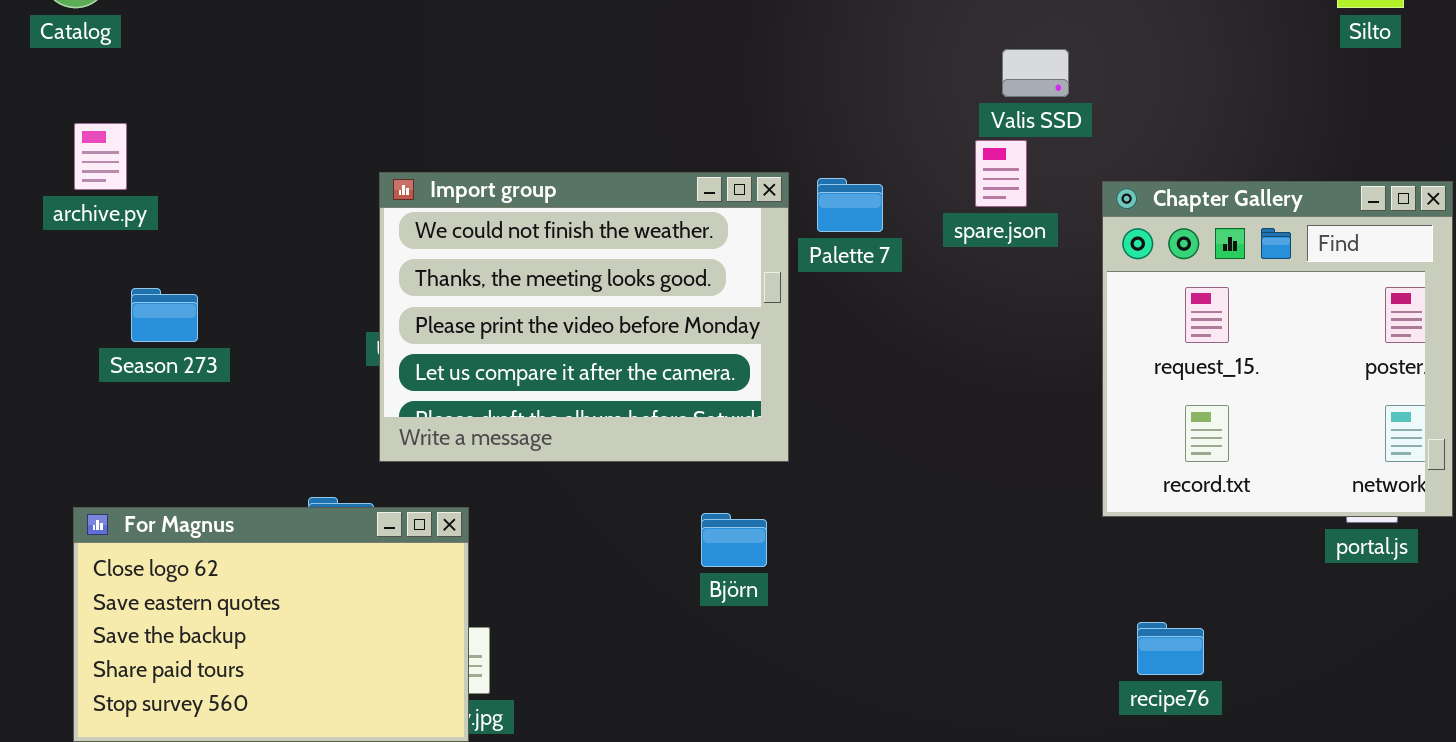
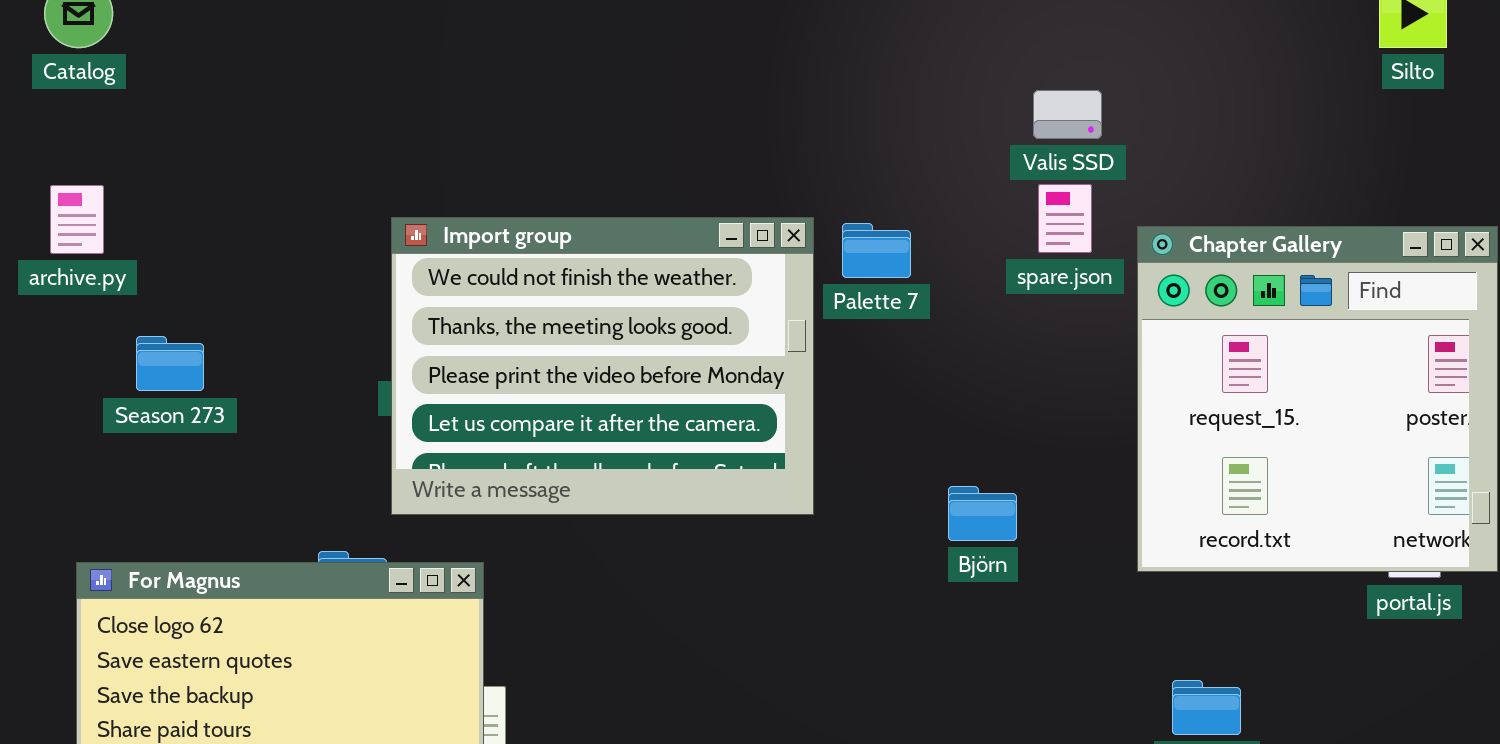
archive.py: [74,123,127,190] -> [50,185,104,254], moved
spare.json: [975,140,1027,207] -> [1038,184,1092,253], moved
Björn: [701,513,767,567] -> [948,486,1017,541], moved

